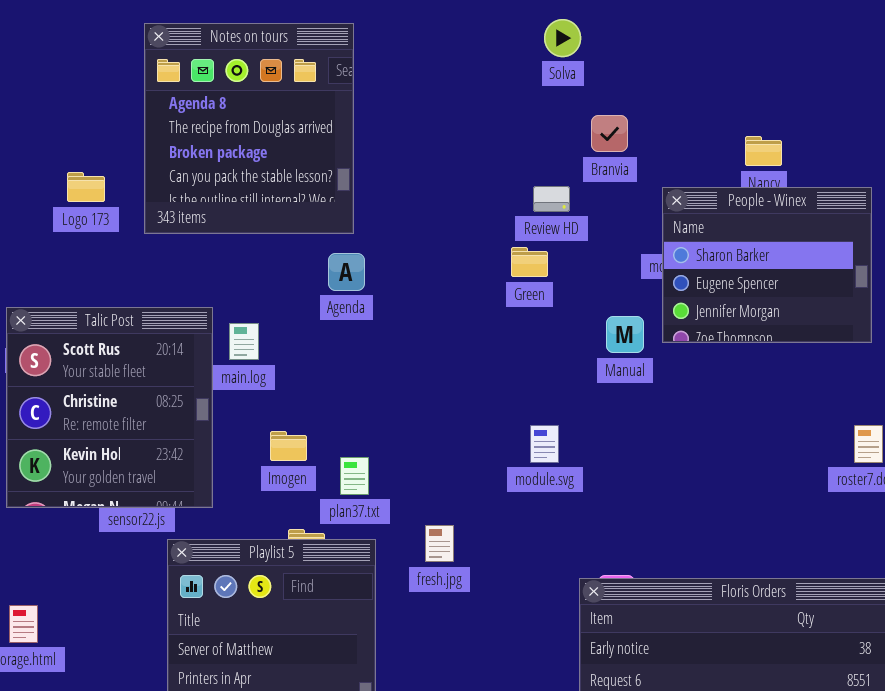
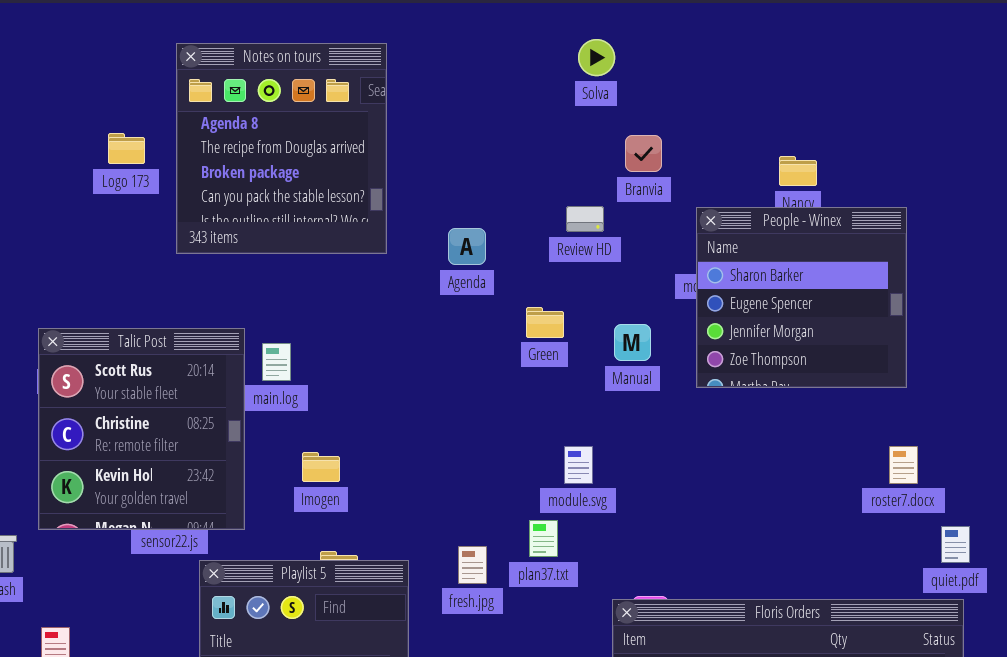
Logo 173: [67,172,105,202] -> [108,133,145,164], moved
People - Winex: [662,187,872,343] -> [696,207,907,388], resized
Green: [511,247,548,277] -> [526,307,564,338], moved
Agenda: [328,253,365,291] -> [448,228,486,265], moved
Manual: [606,316,644,353] -> [614,324,651,361], moved
plan37.txt: [340,457,369,495] -> [529,520,558,557], moved

